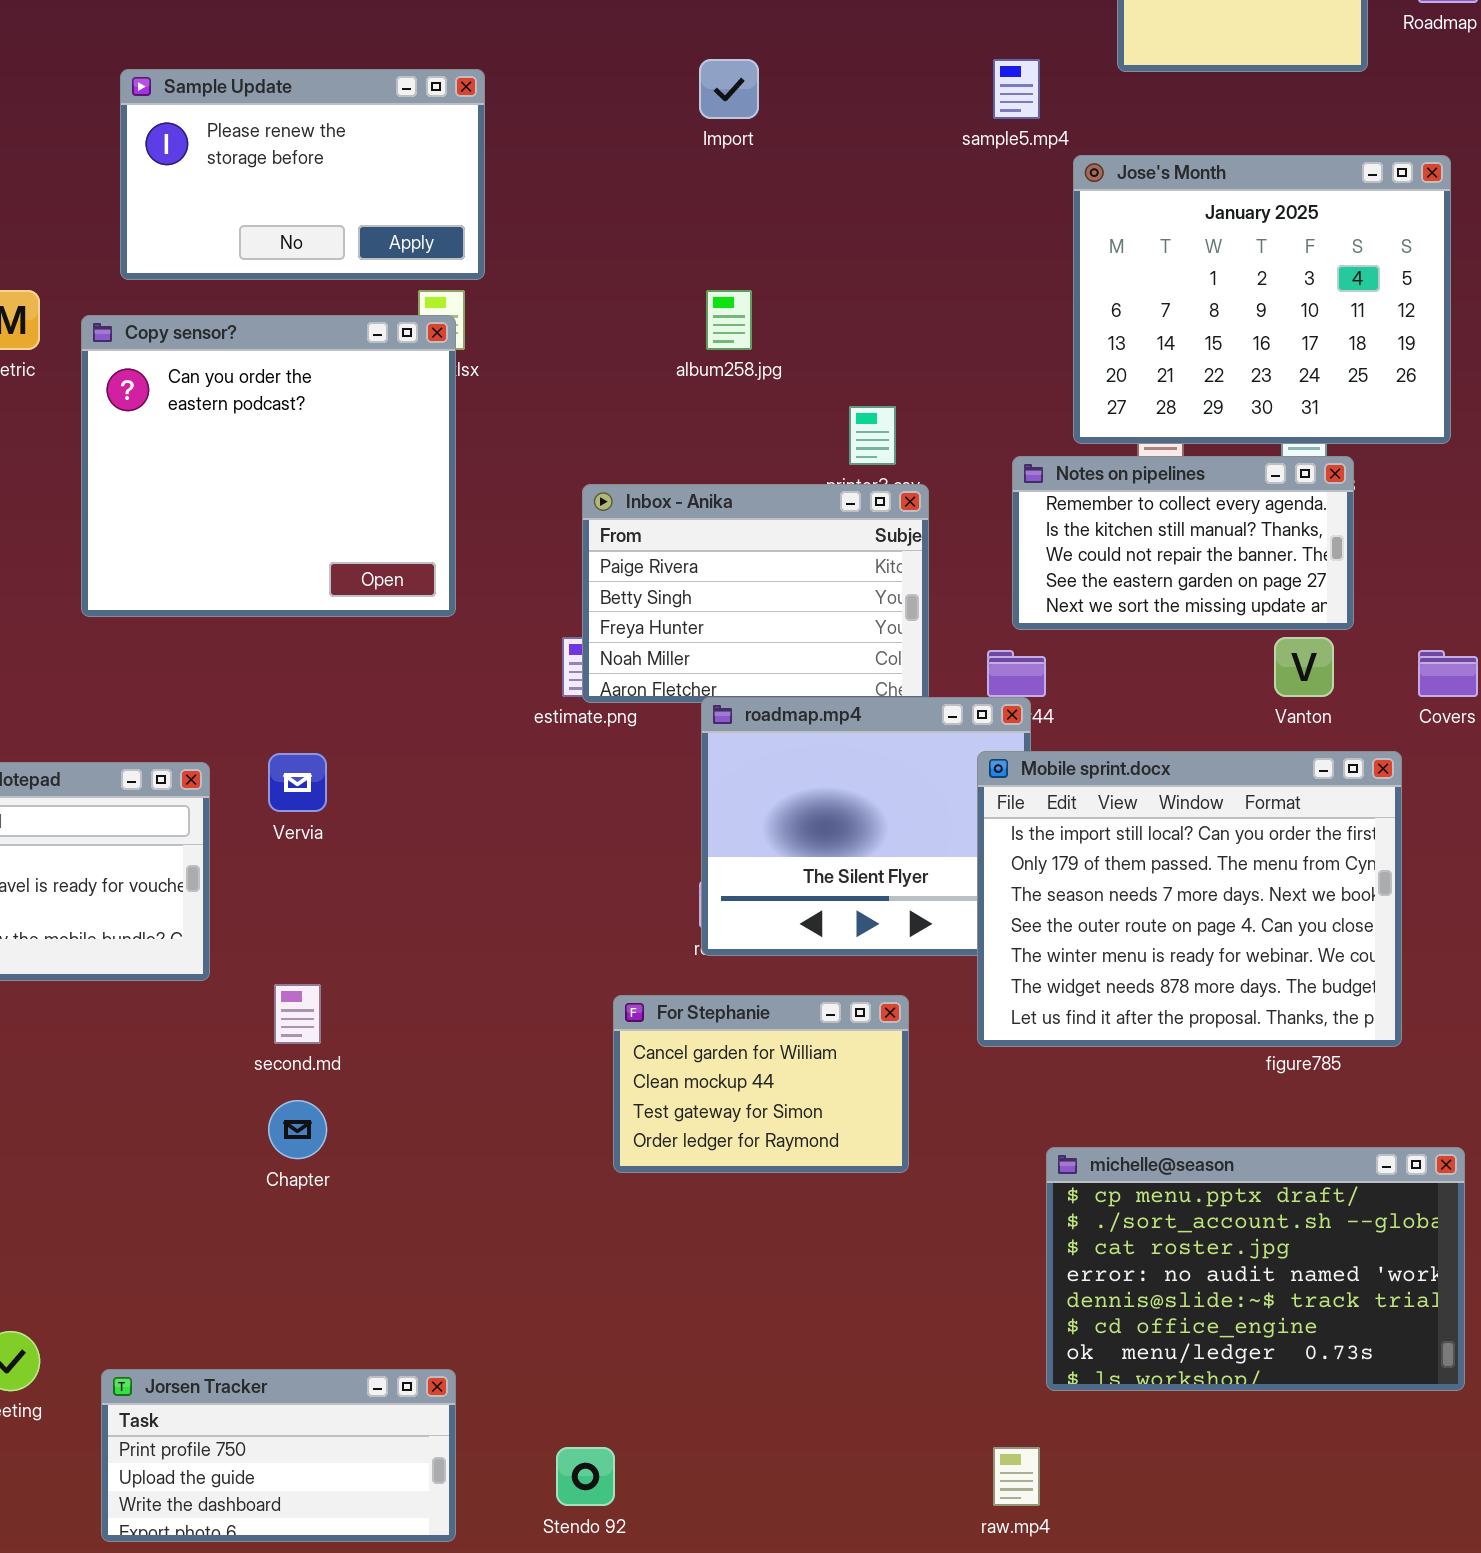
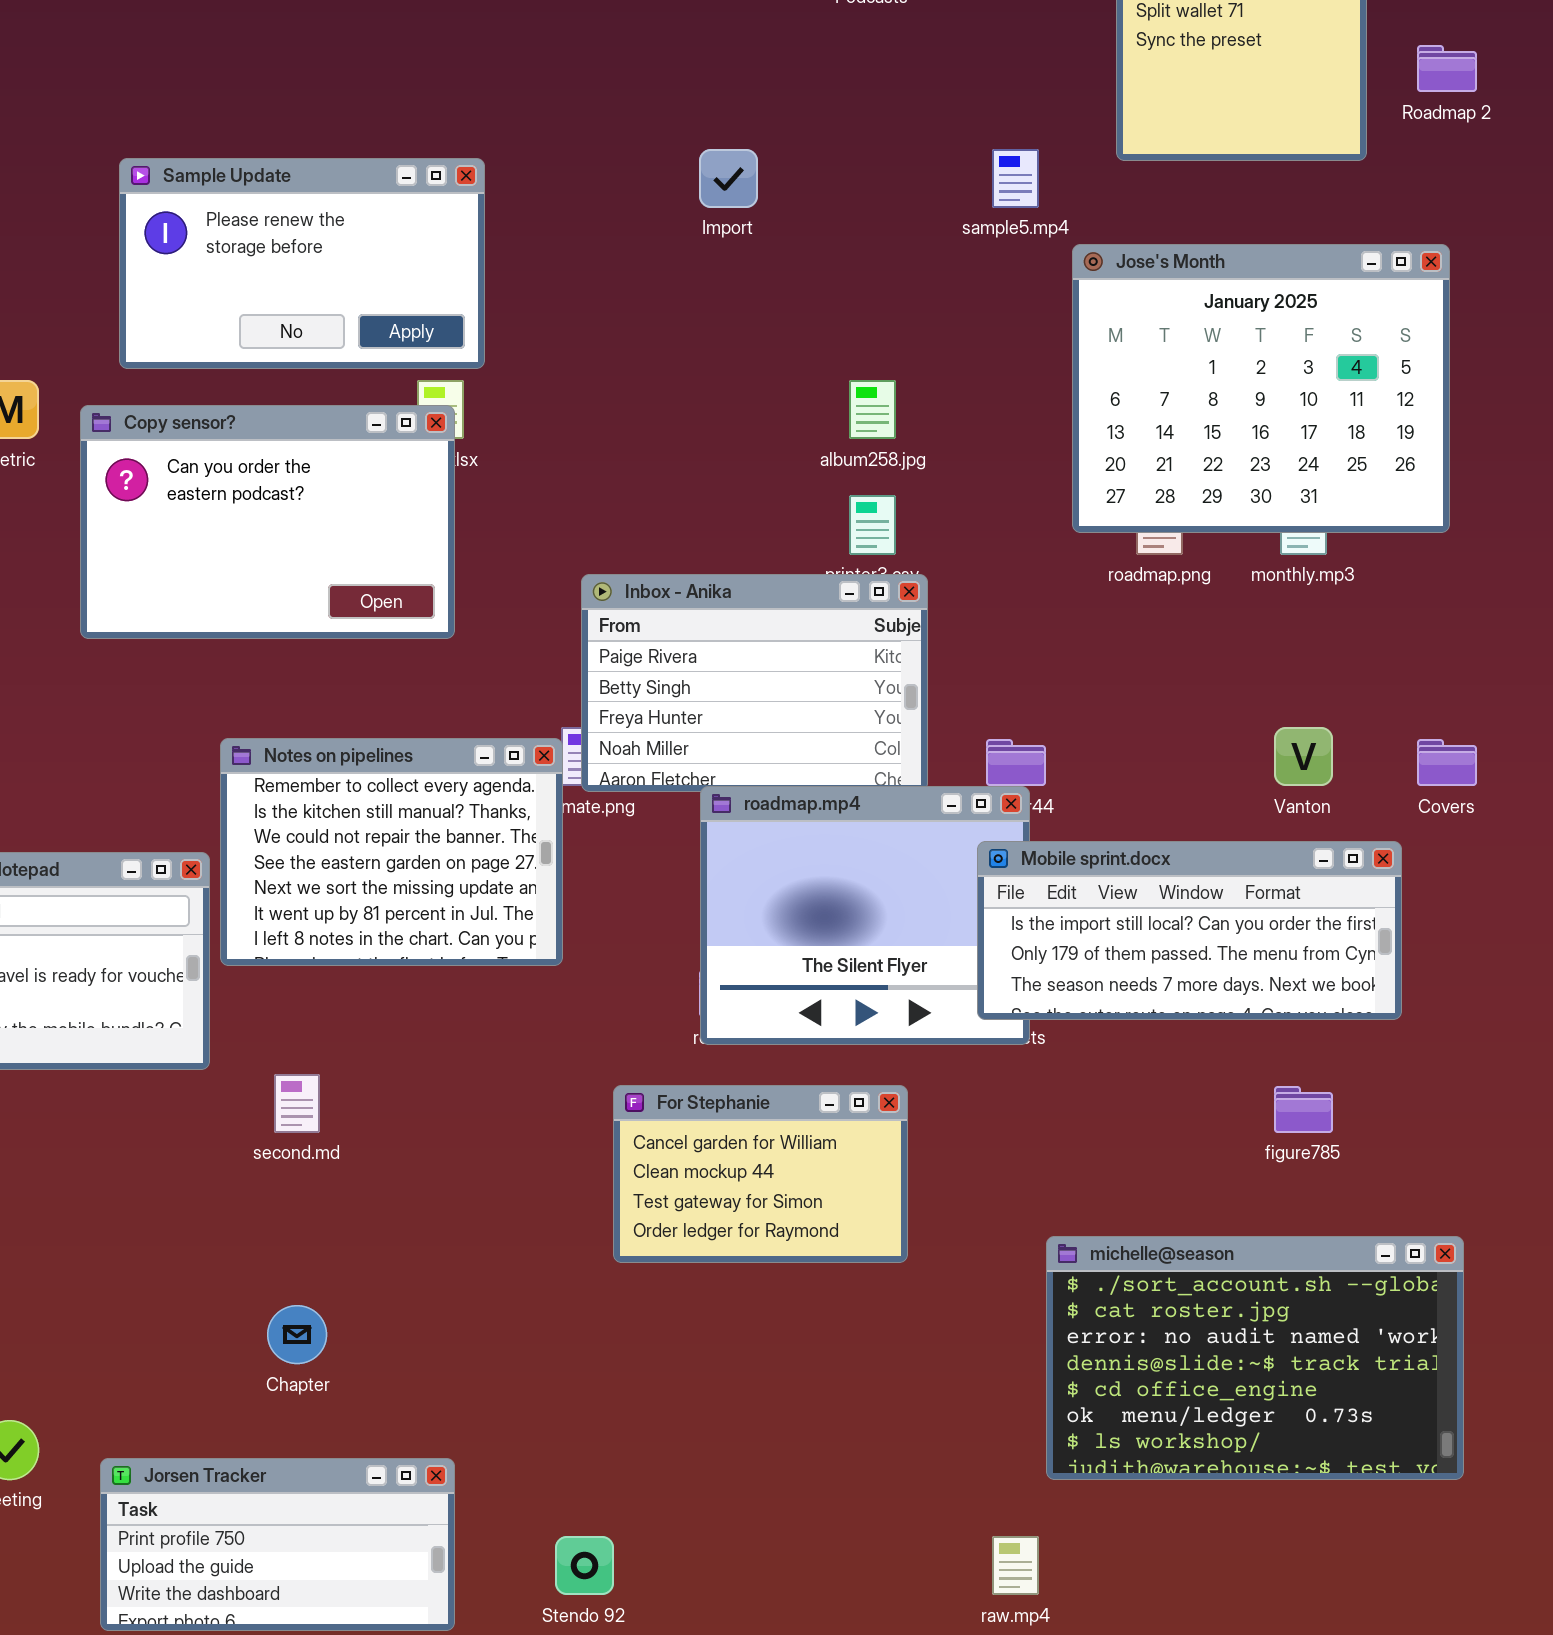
album258.jpg: [706,290,752,350] -> [849,380,896,439], moved
Copy sensor?: [81,315,456,617] -> [80,405,455,639], resized
Notes on pipelines: [1012,456,1354,630] -> [220,738,563,966], moved, resized
Mobile sprint.docx: [977,751,1402,1047] -> [977,841,1402,1020], resized
Chapter: [268,1100,327,1159] -> [267,1305,327,1364], moved
michelle@season: [1046,1147,1465,1391] -> [1046,1236,1464,1480], scrolled down 1 row

